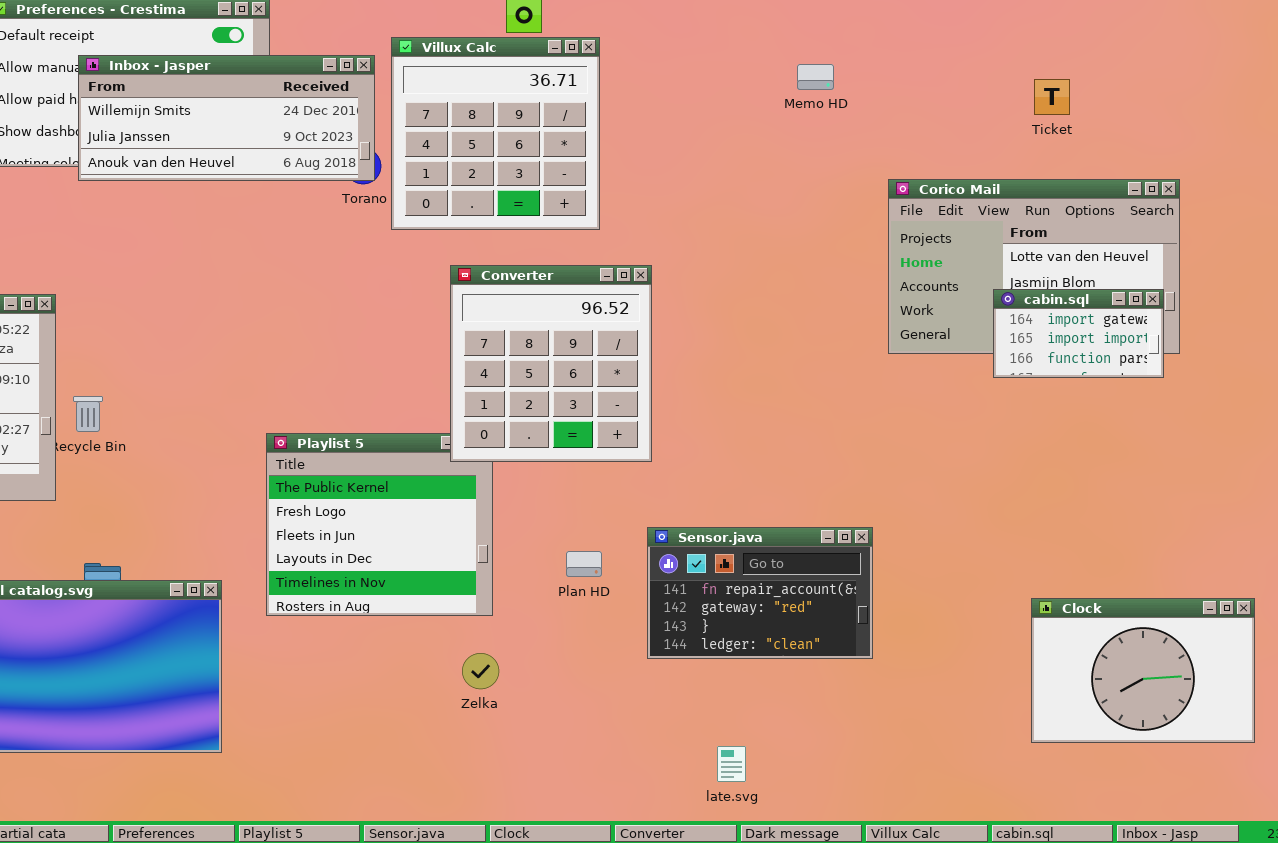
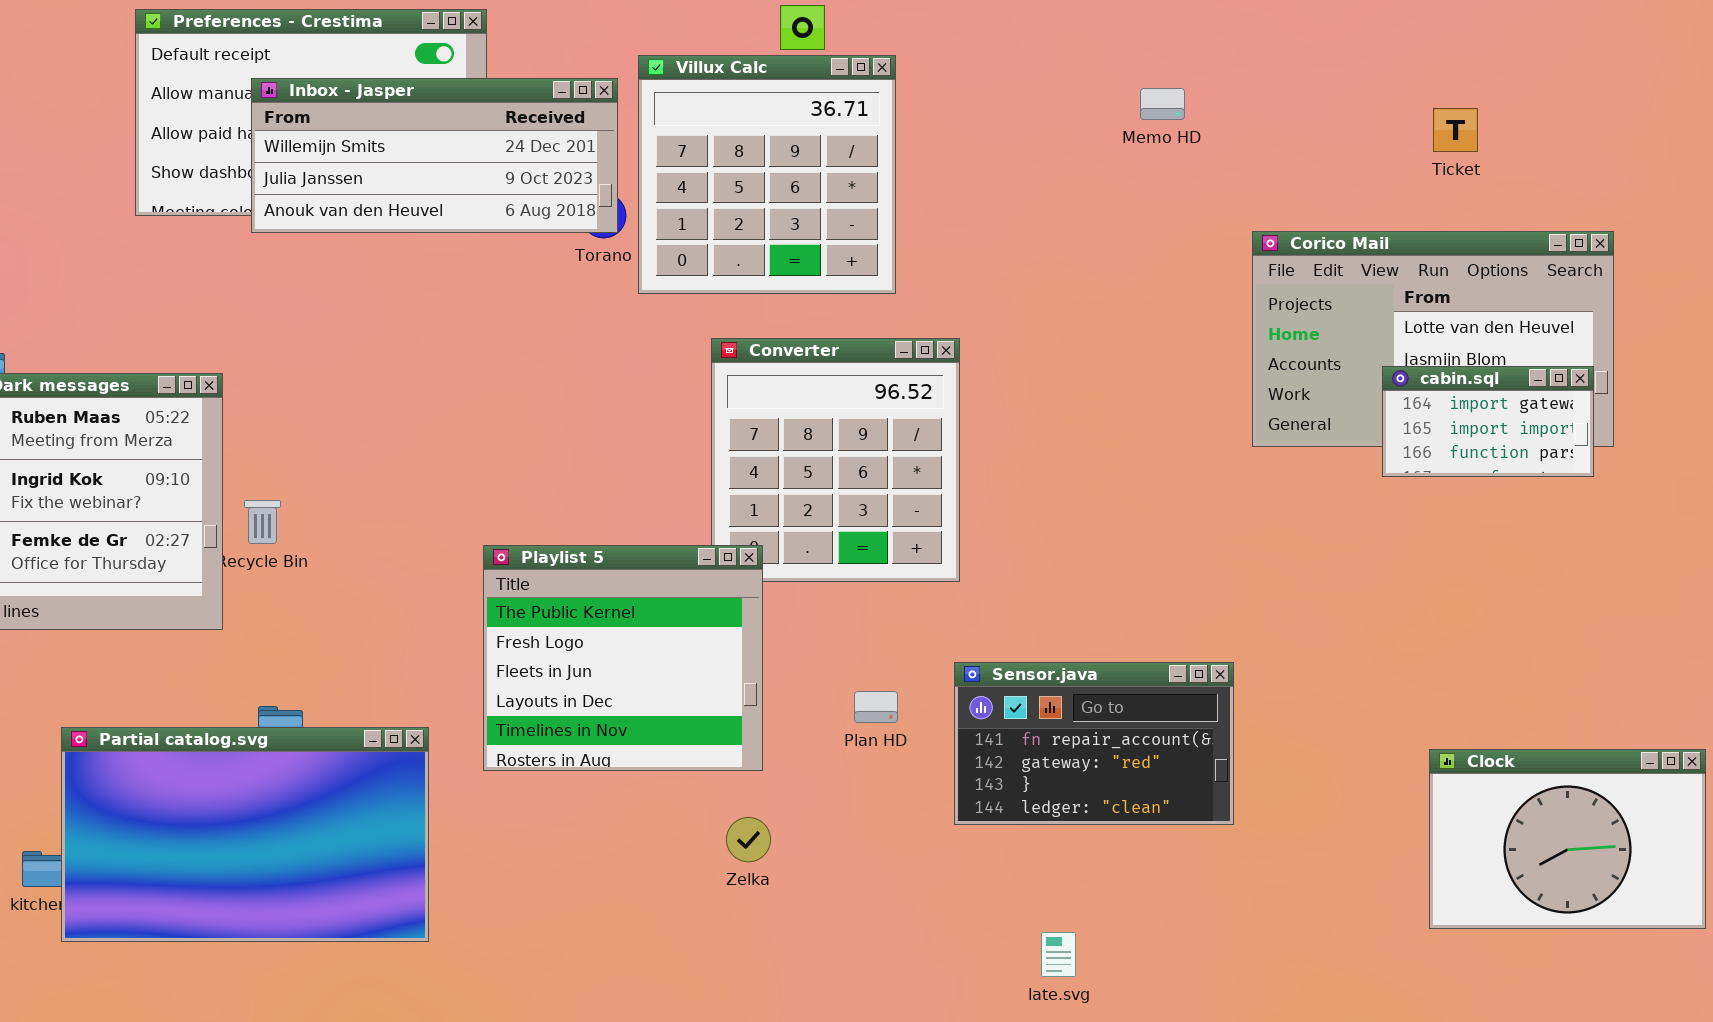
Playlist 5: [266,433,493,616] -> [483,545,763,771], raised

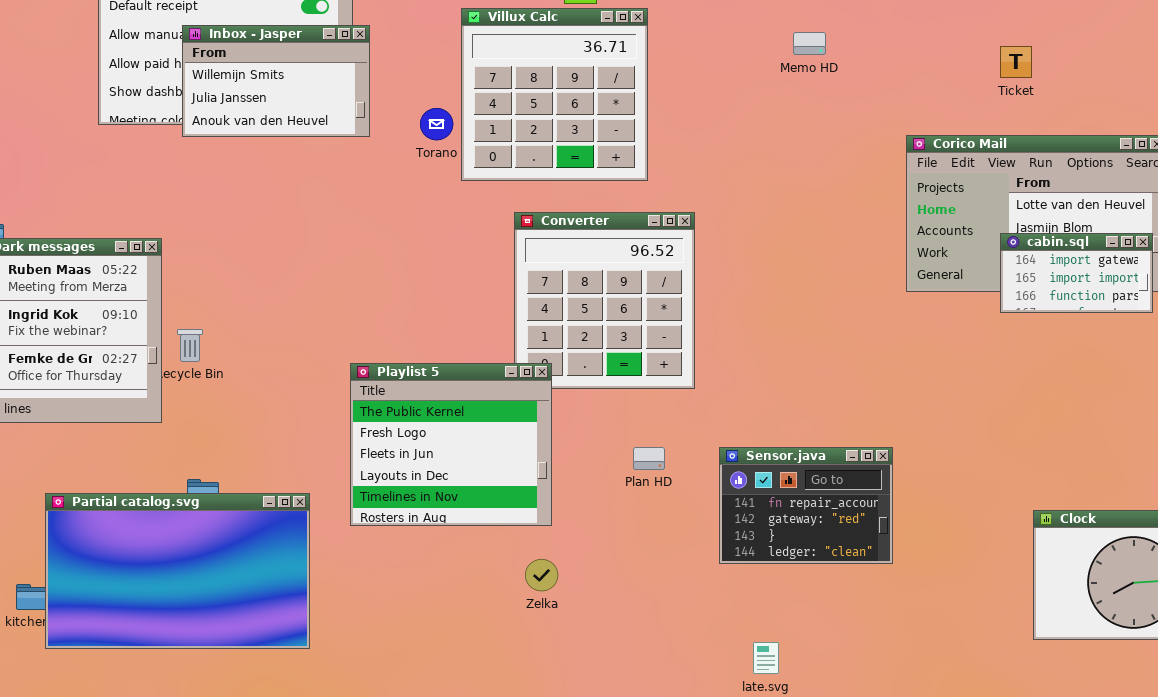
Inbox - Jasper: [251,78,618,233] -> [182,25,370,137], resized
Memo HD: [1140,88,1185,120] -> [793,32,826,55], moved
Ticket: [1433,108,1478,152] -> [1000,46,1032,78], moved
Sensor.java: [954,662,1234,825] -> [719,447,893,564], resized
Plan HD: [854,691,898,723] -> [633,447,665,470], moved

